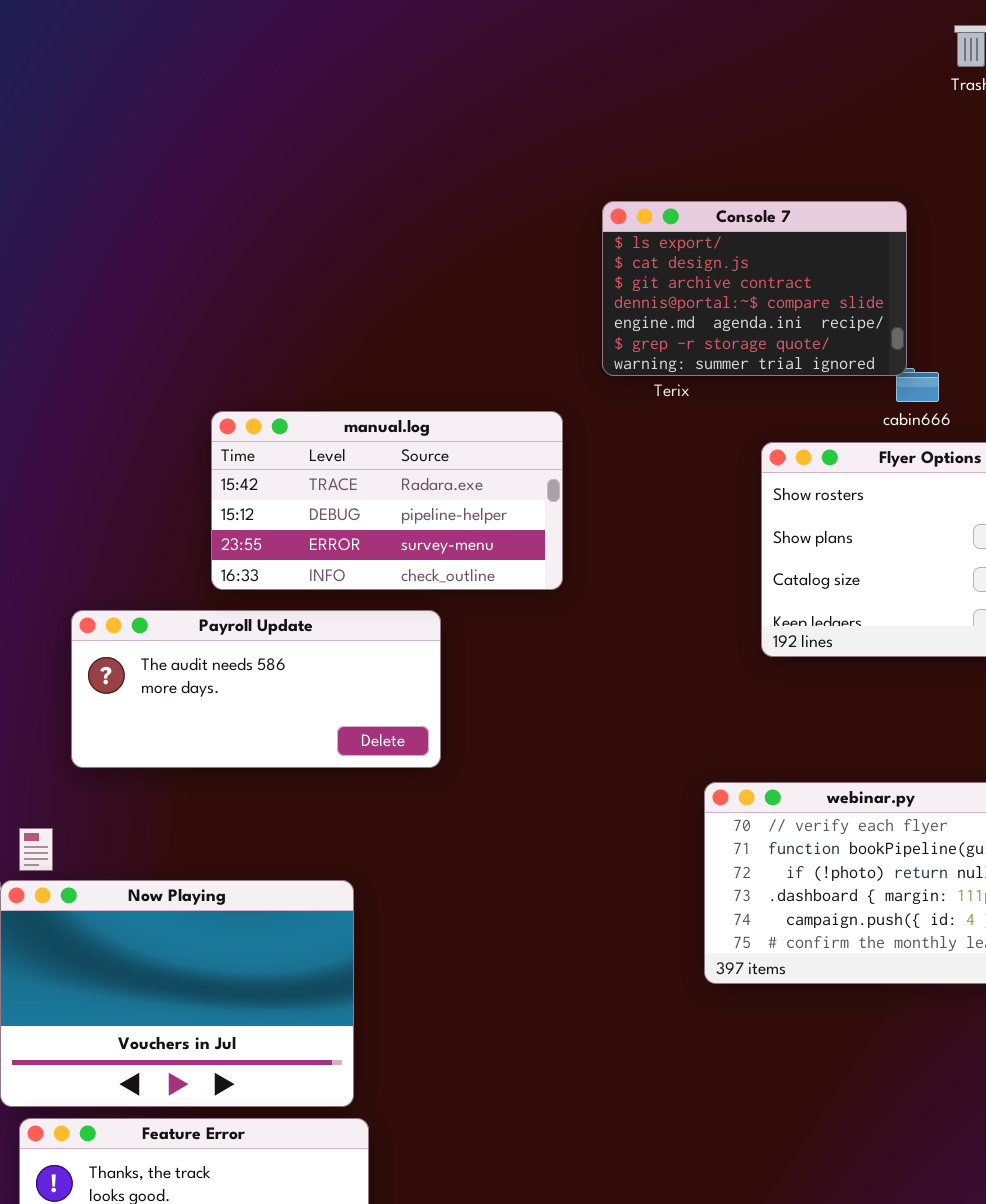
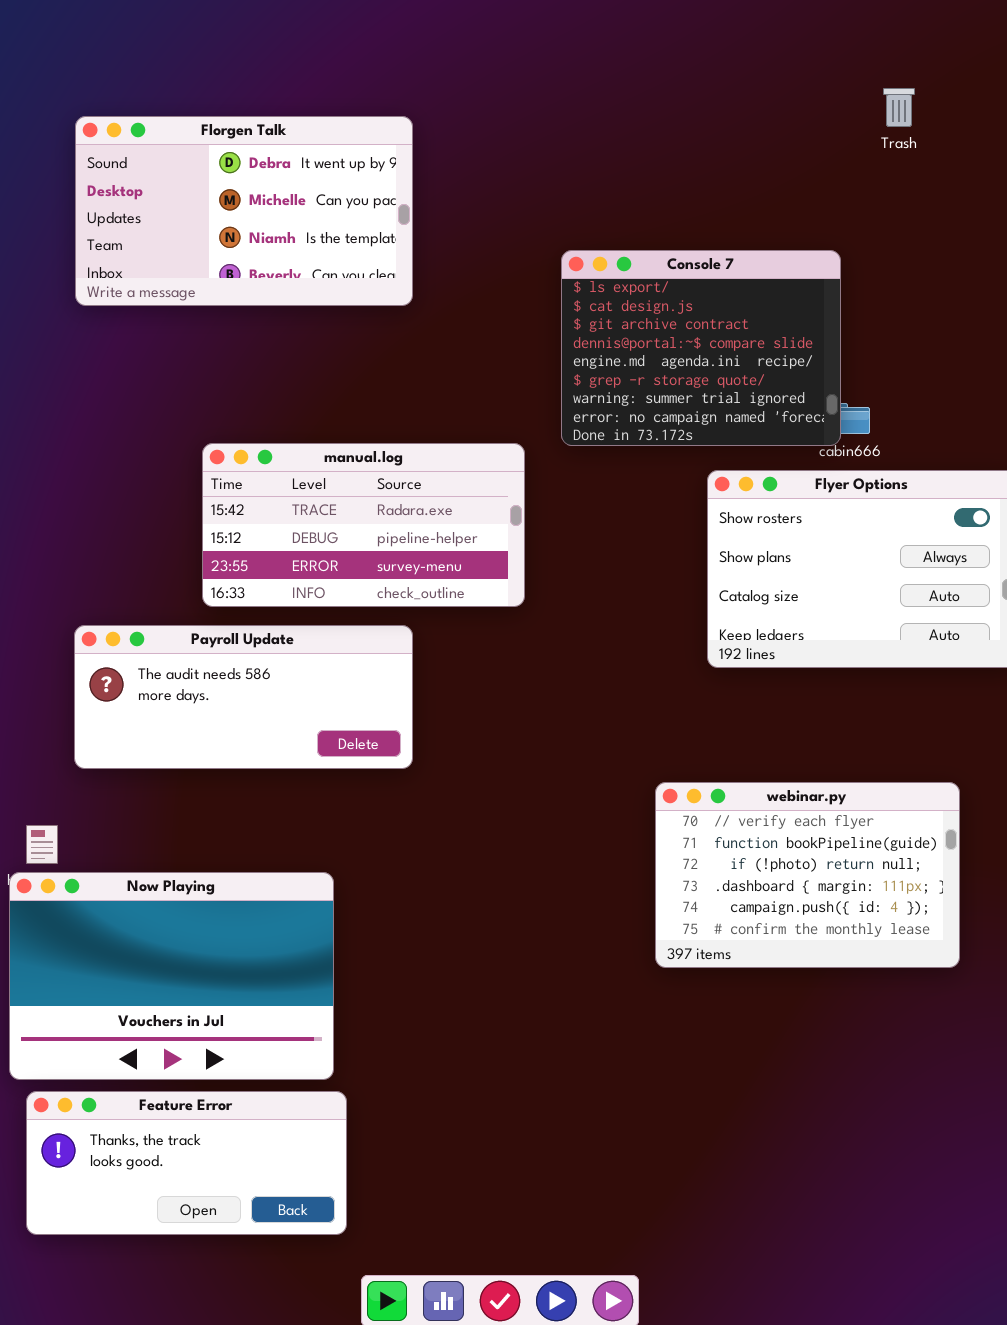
Florgen Talk: none -> [75,116,413,306], opened
Console 7: [602,201,907,376] -> [561,250,841,446], resized

